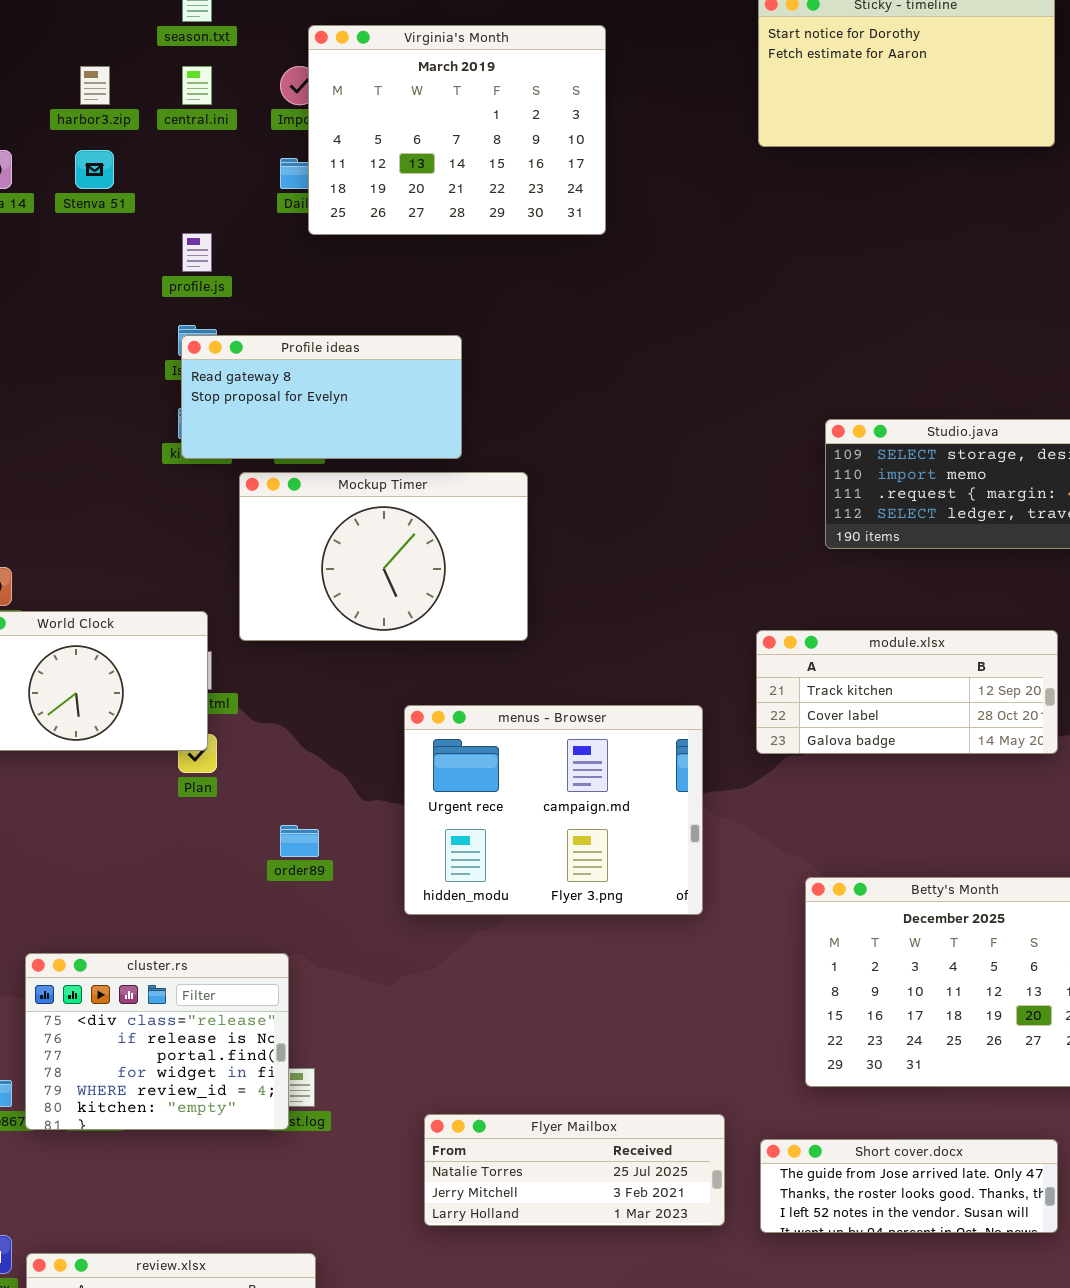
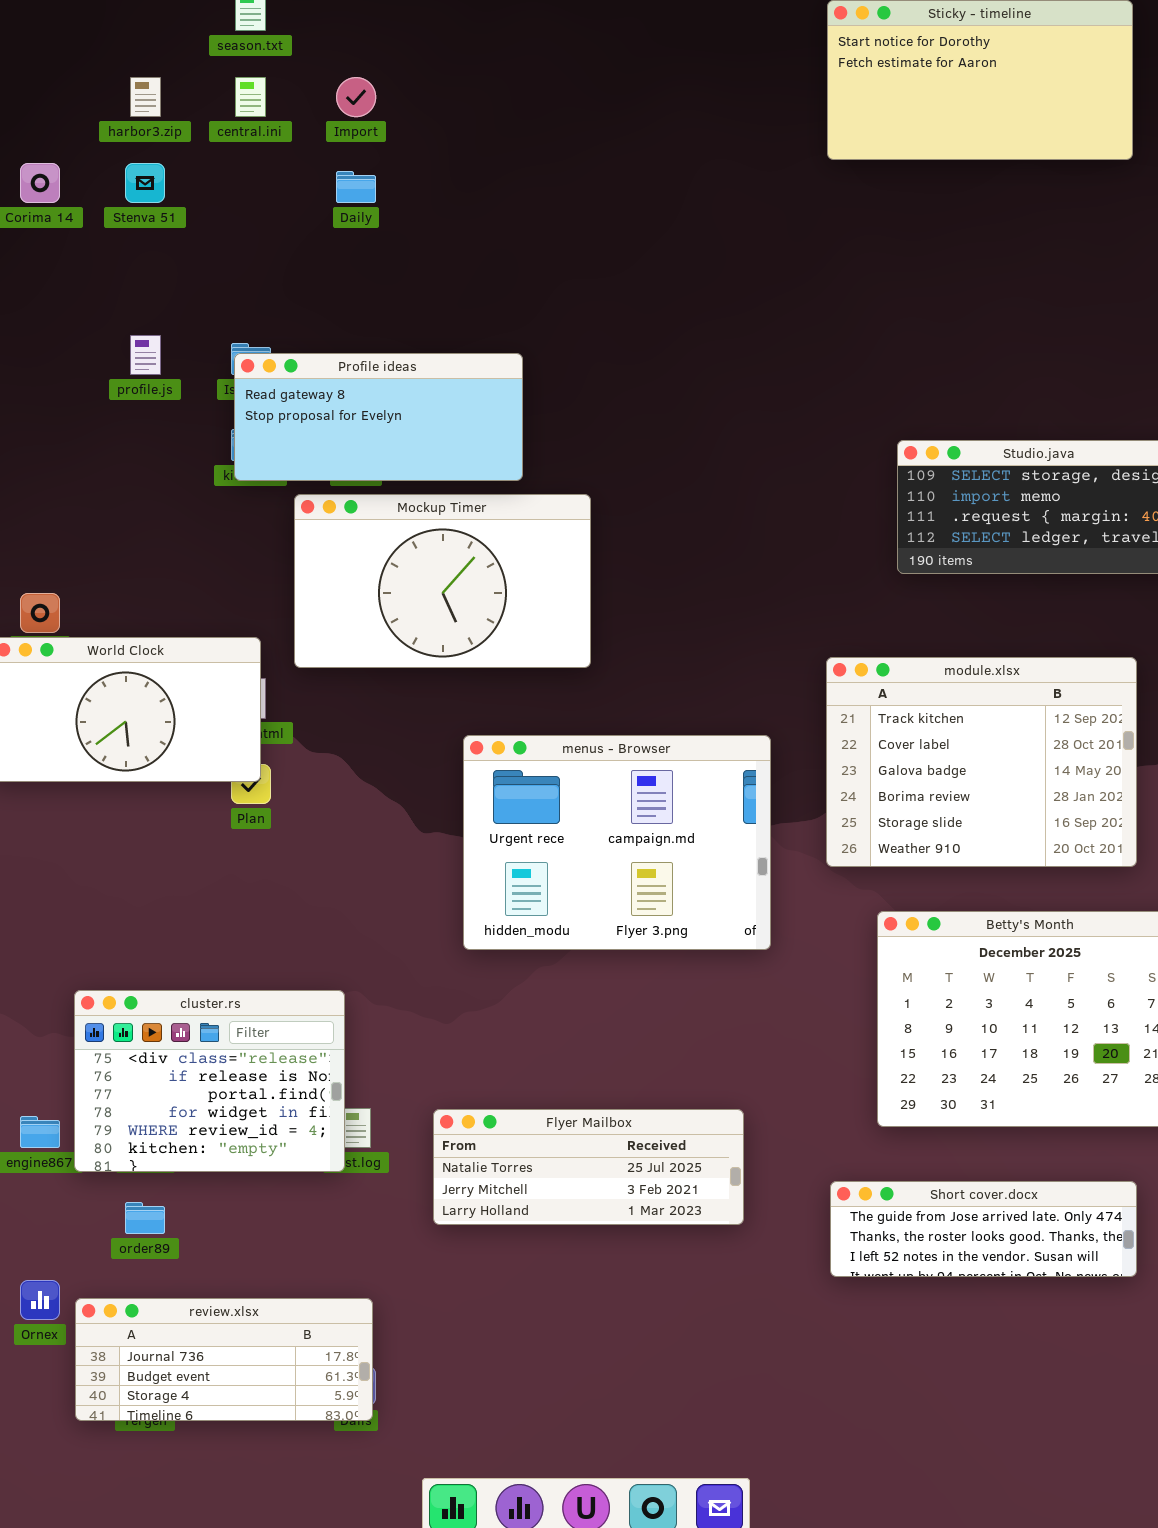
Virginia's Month: [308,25,606,235] -> none, closed
profile.js: [182,233,212,272] -> [130,335,161,375], moved
module.xlsx: [756,630,1058,754] -> [826,657,1137,867], resized
order89: [280,825,319,857] -> [125,1202,165,1234], moved
Flyer Mailbox: [424,1114,725,1226] -> [433,1109,744,1225], moved

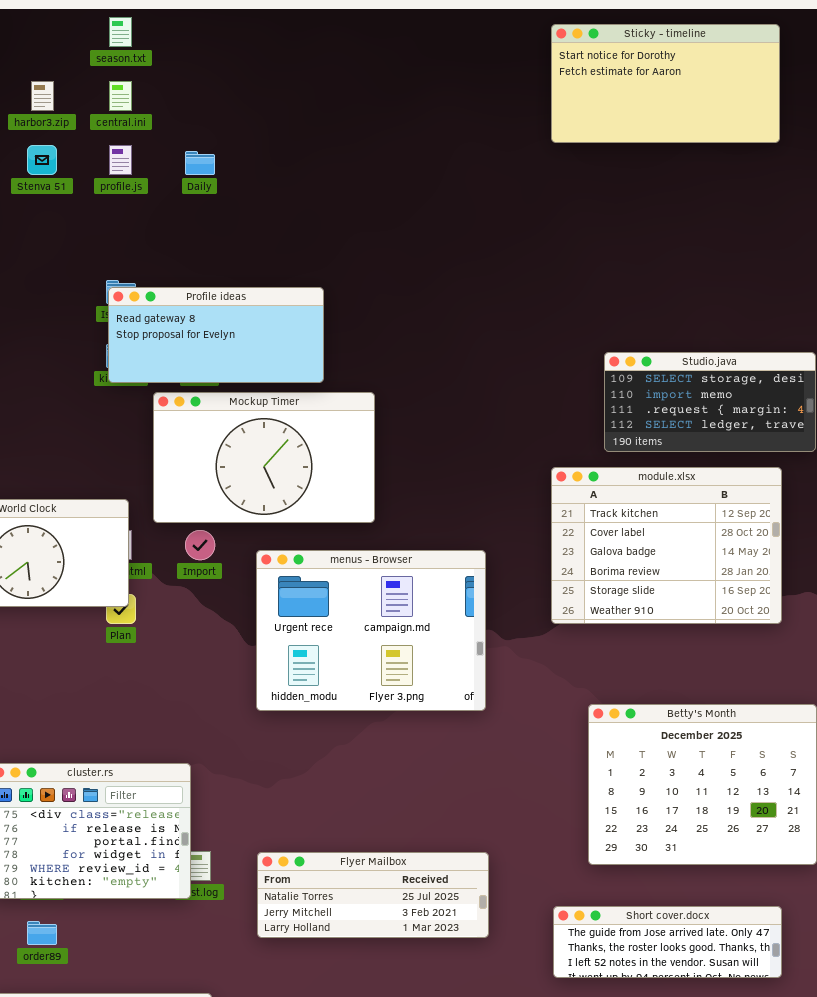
Import: [336,77,376,117] -> [185,530,215,560], moved
profile.js: [130,335,161,375] -> [109,145,132,175], moved
module.xlsx: [826,657,1137,867] -> [551,467,782,624], moved
menus - Browser: [463,735,771,950] -> [256,550,486,711], moved

